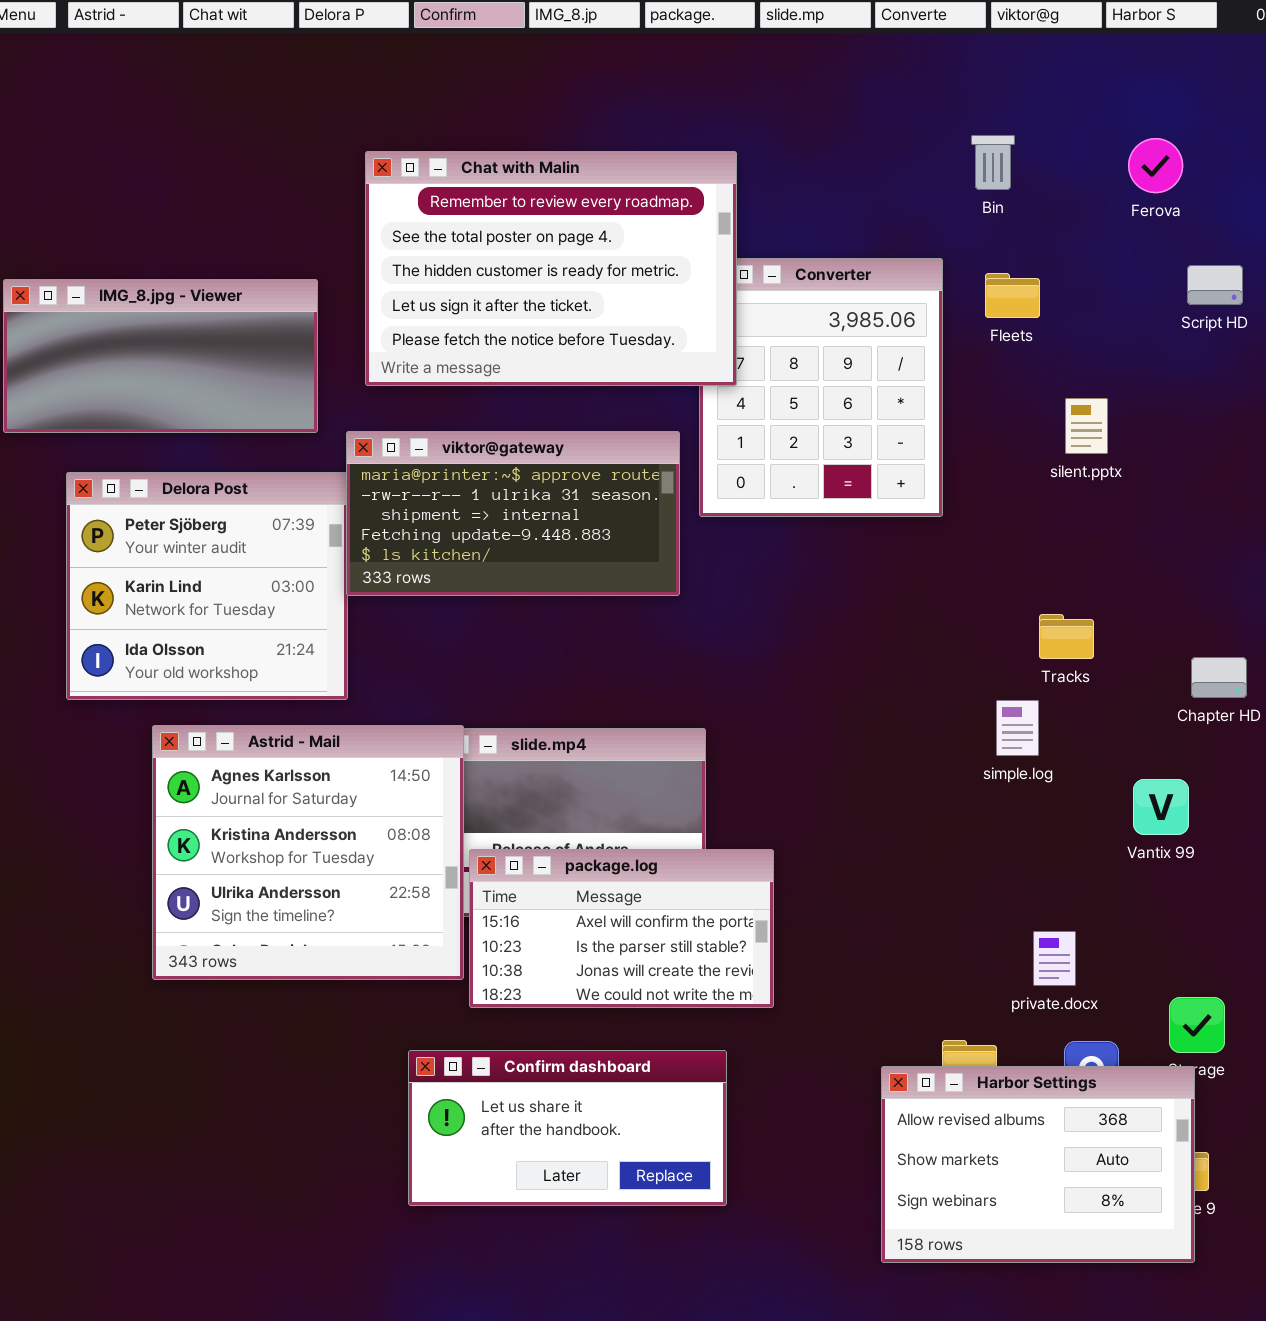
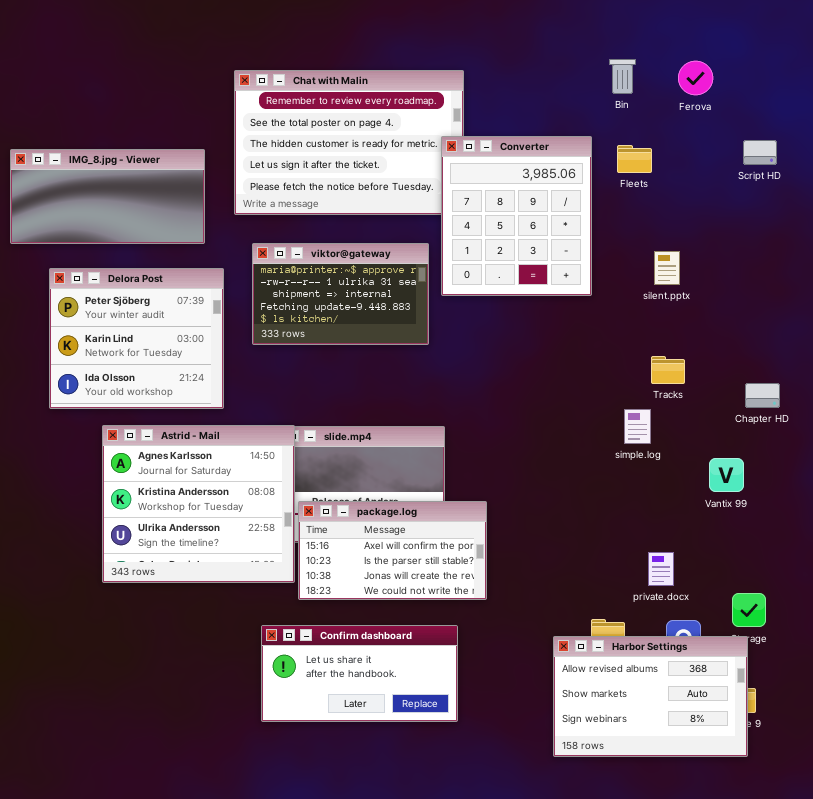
Ferova: [1128,138,1183,193] -> [678,61,713,95], moved
Converter: [699,258,943,517] -> [441,136,592,296], raised
silent.pptx: [1065,398,1108,454] -> [654,251,680,285], moved
viktor@gateway: [346,431,680,596] -> [252,243,429,345], resized

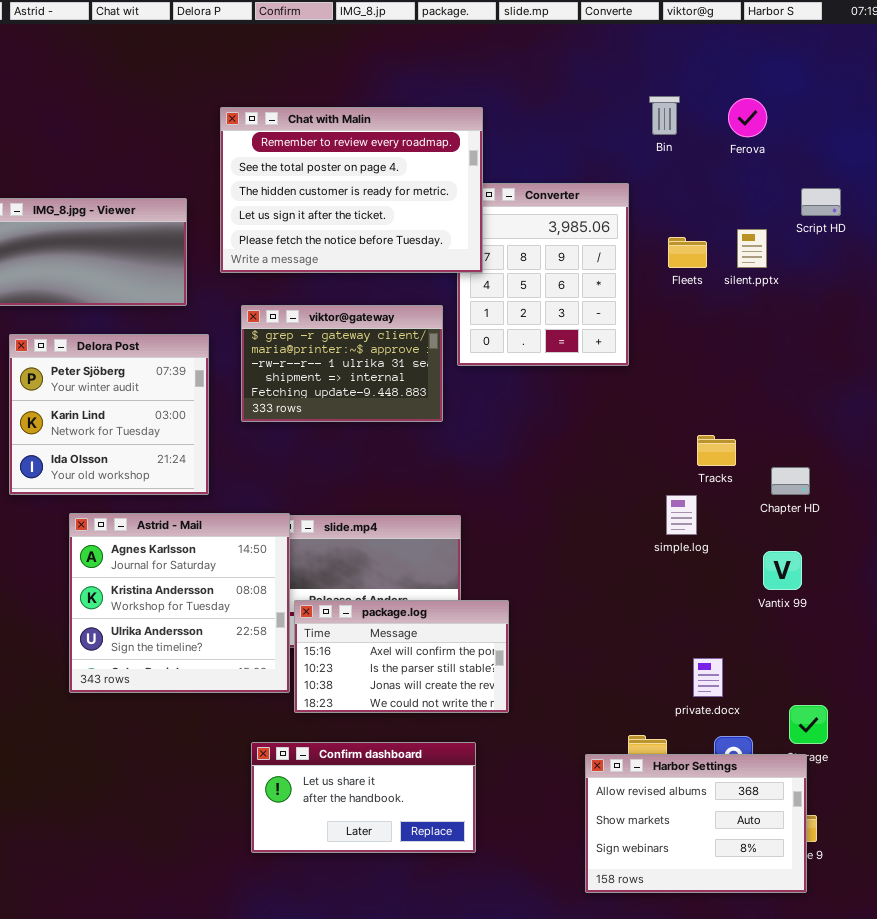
Chat with Malin: [234,70,464,215] -> [220,107,483,273], raised
Fleets: [617,145,652,173] -> [668,237,707,268], moved
viktor@gateway: [252,243,429,345] -> [241,305,443,422], scrolled up 1 row
silent.pptx: [654,251,680,285] -> [737,229,767,268], moved
Chapter HD: [745,383,780,408] -> [771,467,810,495], moved

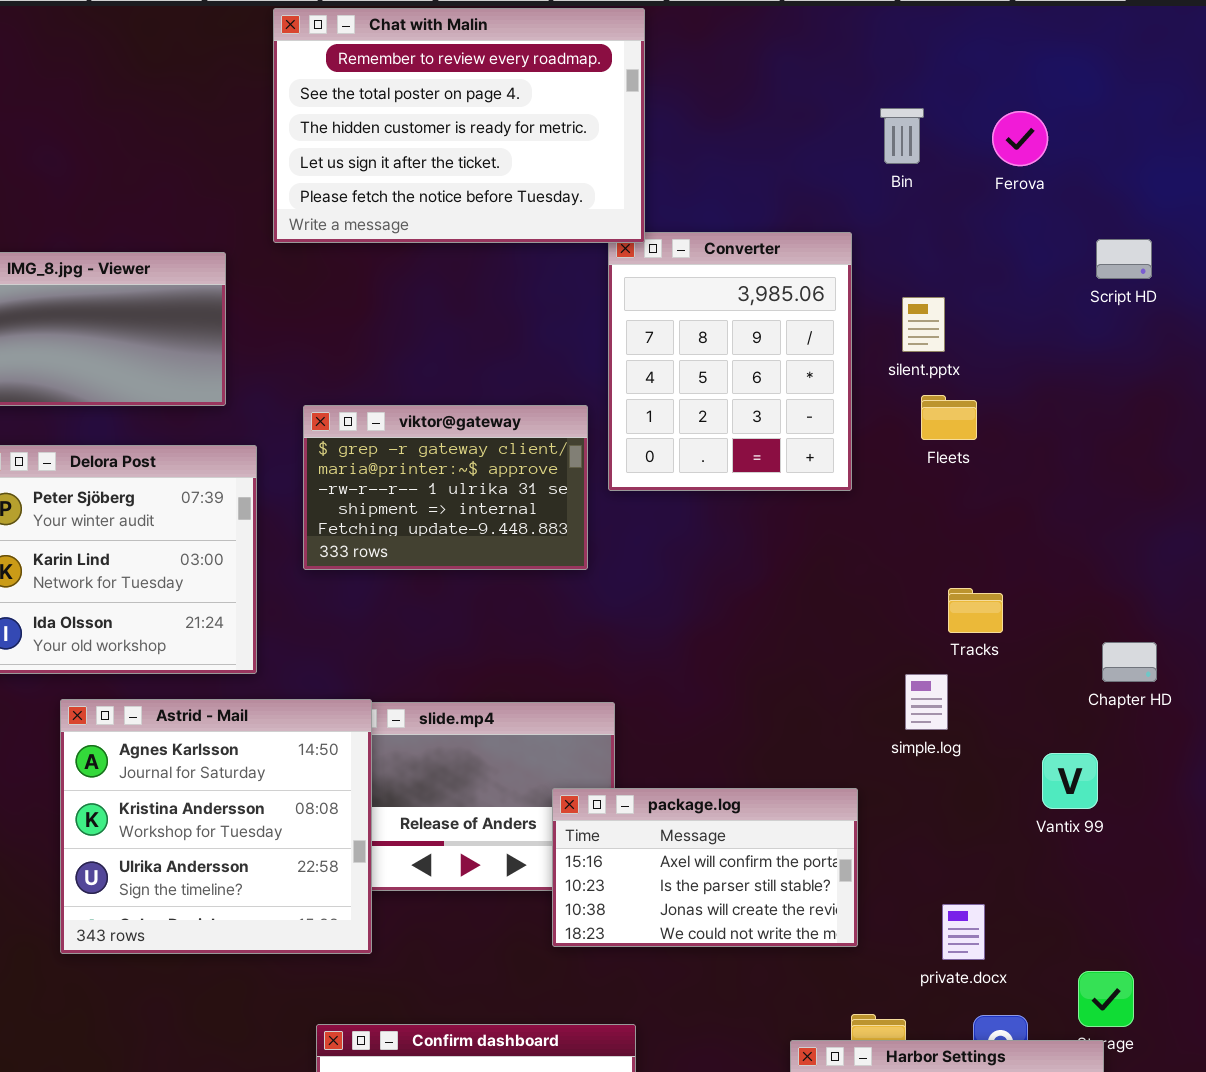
Chat with Malin: [220,107,483,273] -> [273,8,645,243], moved
silent.pptx: [737,229,767,268] -> [902,297,945,352], moved
Fleets: [668,237,707,268] -> [921,395,977,440], moved
Chapter HD: [771,467,810,495] -> [1102,642,1157,682], moved
package.log: [294,600,509,713] -> [552,788,858,947], moved

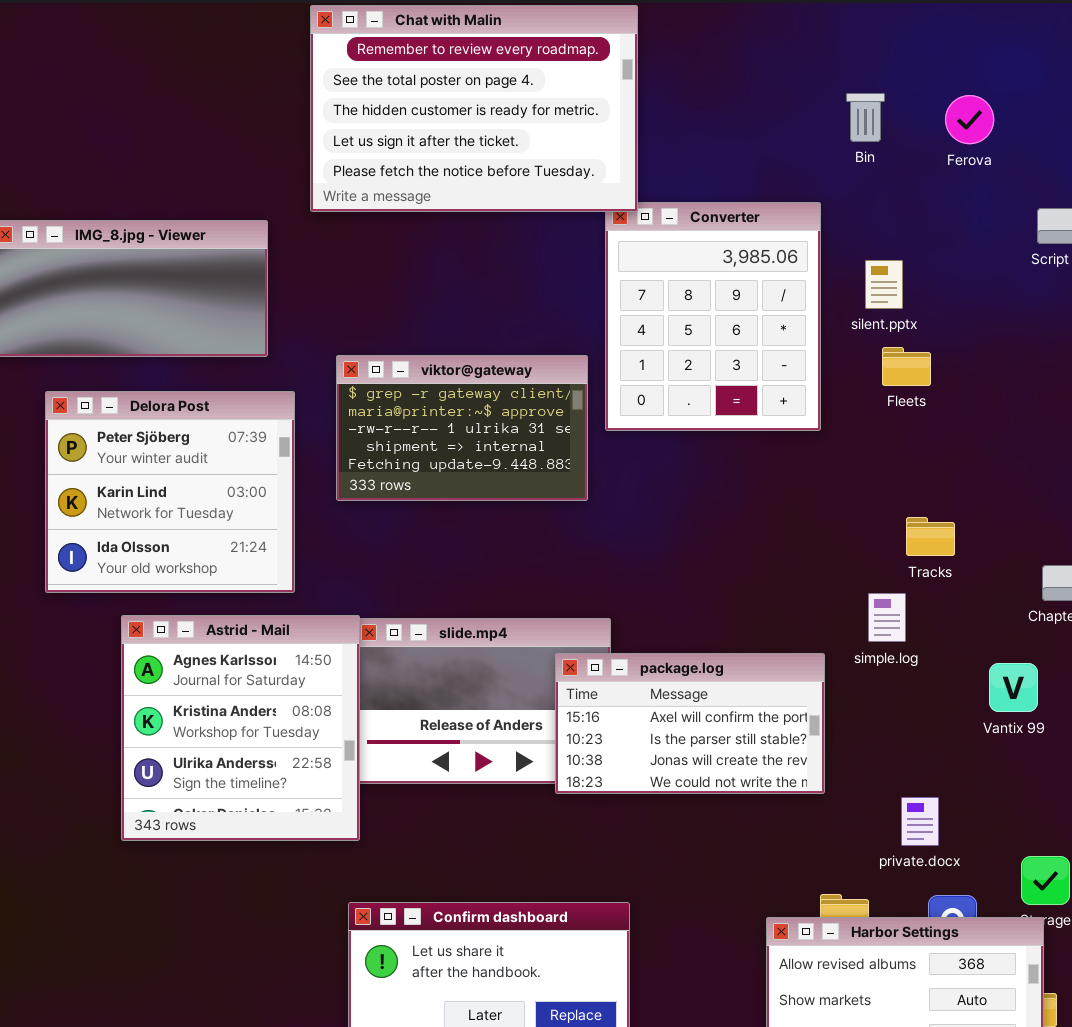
Astrid - Mail: [60,699,372,954] -> [121,615,360,841], resized
package.log: [552,788,858,947] -> [555,653,825,794], moved

